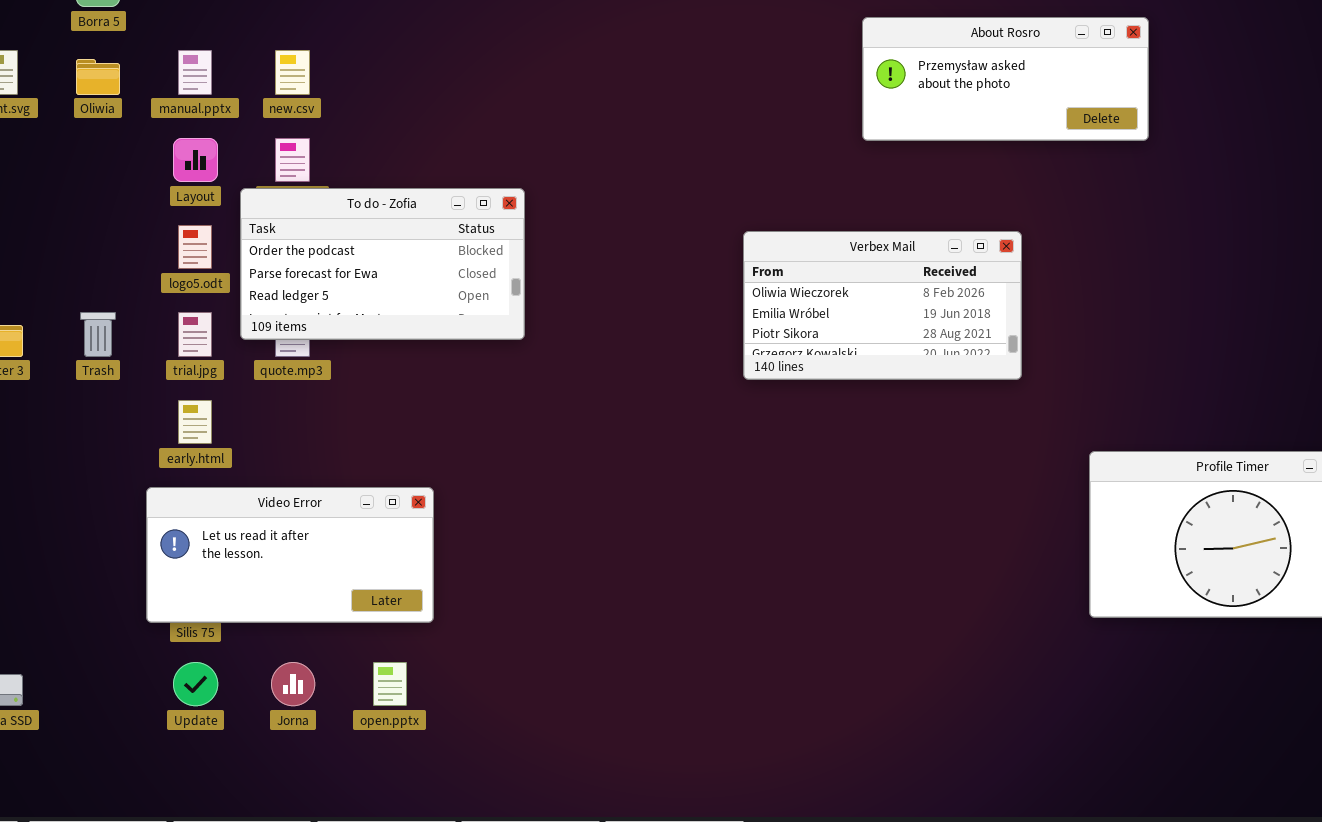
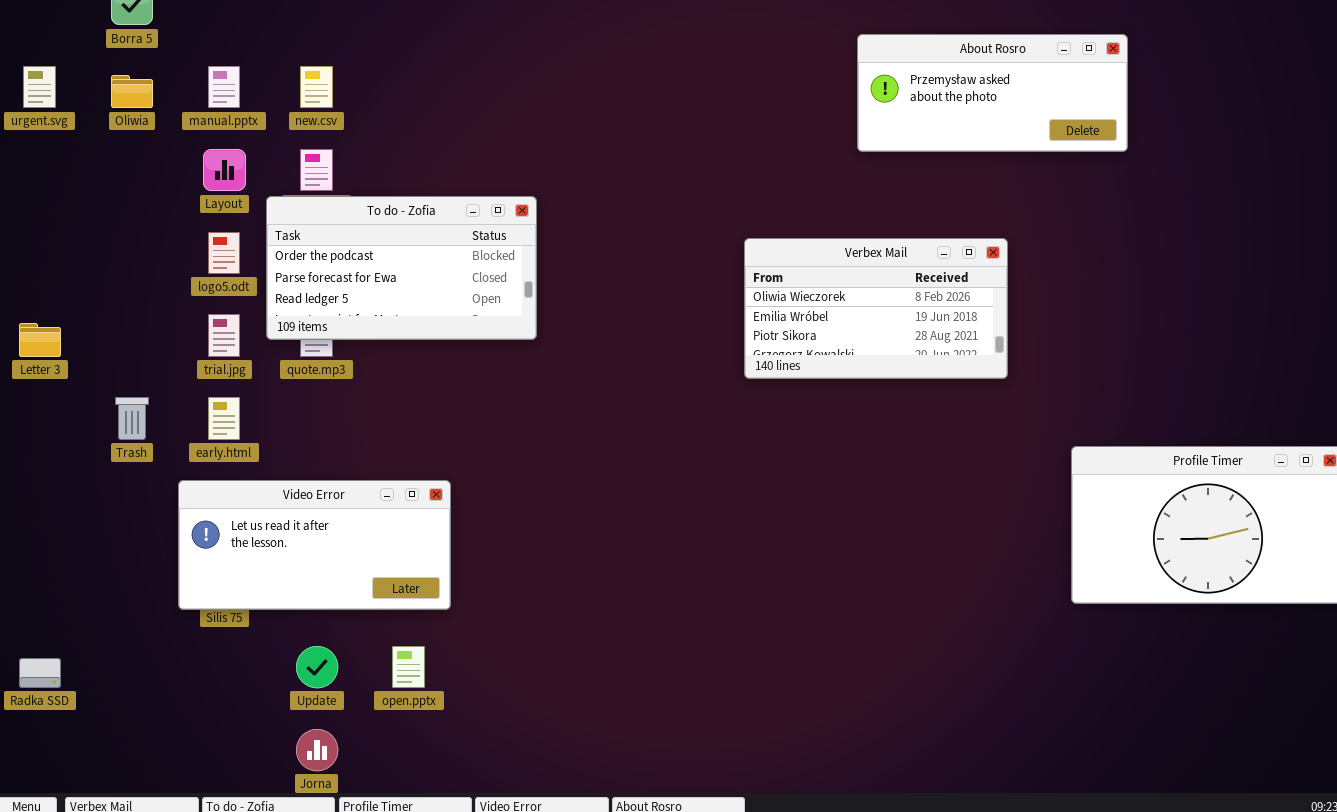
Trash: [80,312,116,357] -> [115,397,149,440], moved
Update: [173,662,218,706] -> [296,646,338,688], moved
Jorna: [271,662,315,706] -> [296,729,338,771], moved

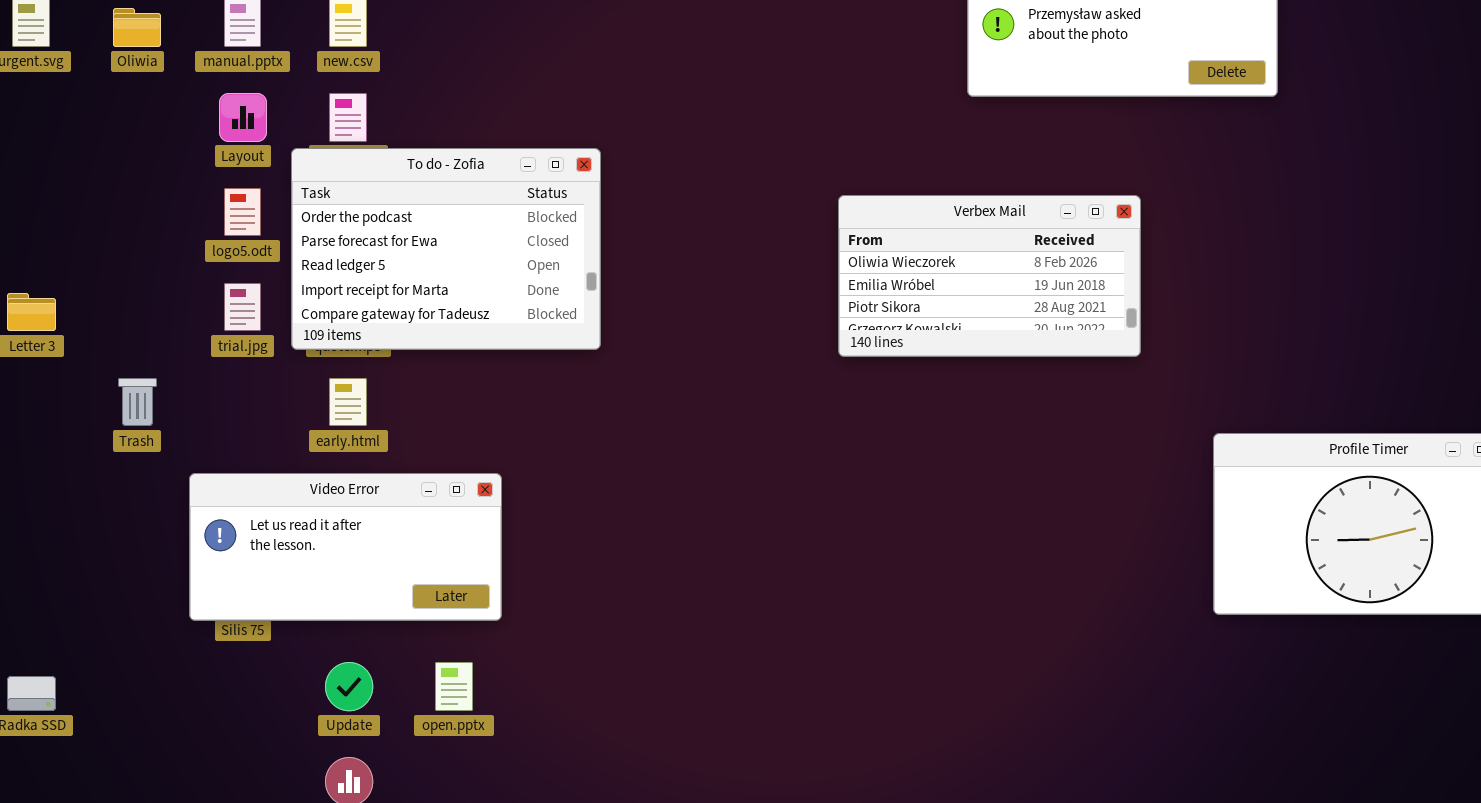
To do - Zofia: [266,196,537,340] -> [291,148,601,350], resized
early.html: [208,397,240,440] -> [329,378,367,426], moved

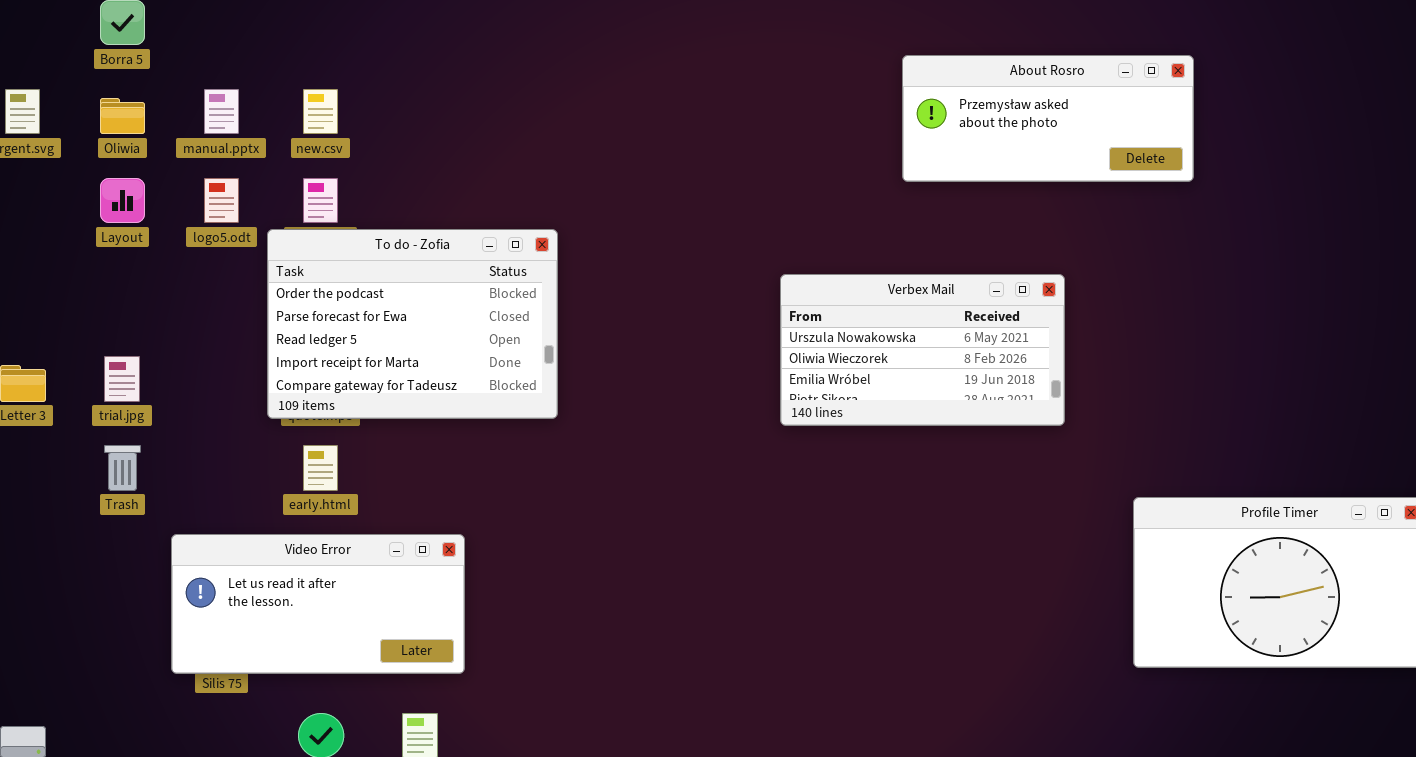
Layout: [219,93,267,142] -> [100,178,145,223], moved
logo5.odt: [224,188,261,236] -> [204,178,239,223], moved
Verbex Mail: [838,195,1141,357] -> [780,274,1065,426], scrolled up 1 row
trial.jpg: [224,283,261,331] -> [104,356,140,402], moved

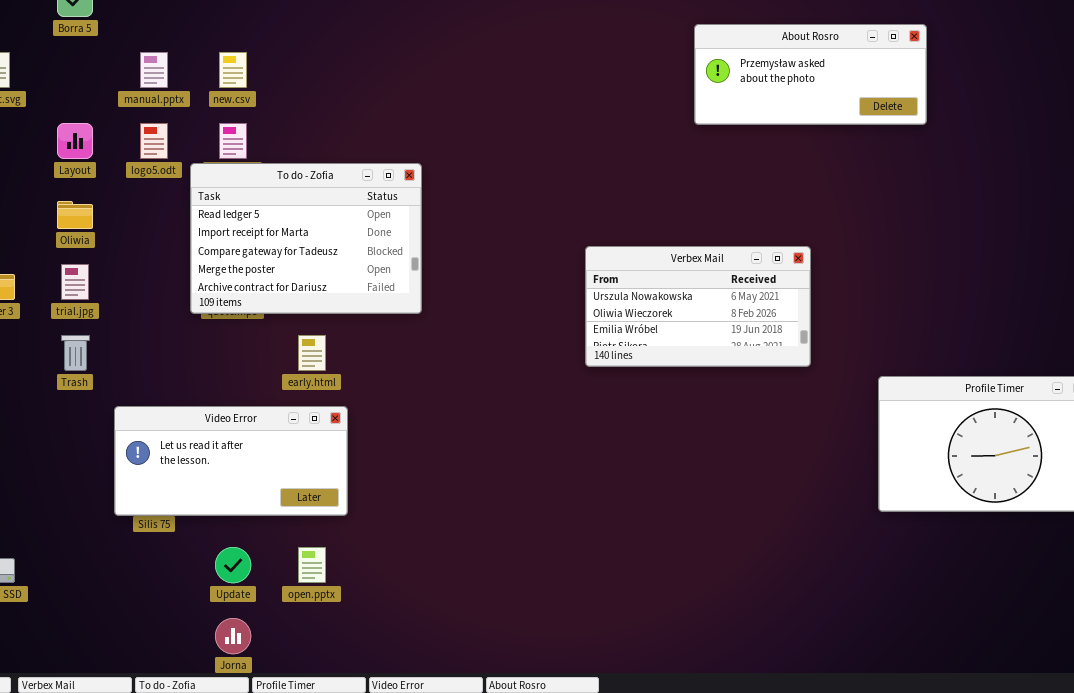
Oliwia: [100,98,145,134] -> [57,201,93,229], moved
To do - Zofia: [267,229,558,419] -> [190,163,422,314], scrolled down 2 rows
Verbex Mail: [780,274,1065,426] -> [585,246,811,367], moved
early.html: [303,445,338,491] -> [298,335,326,371], moved

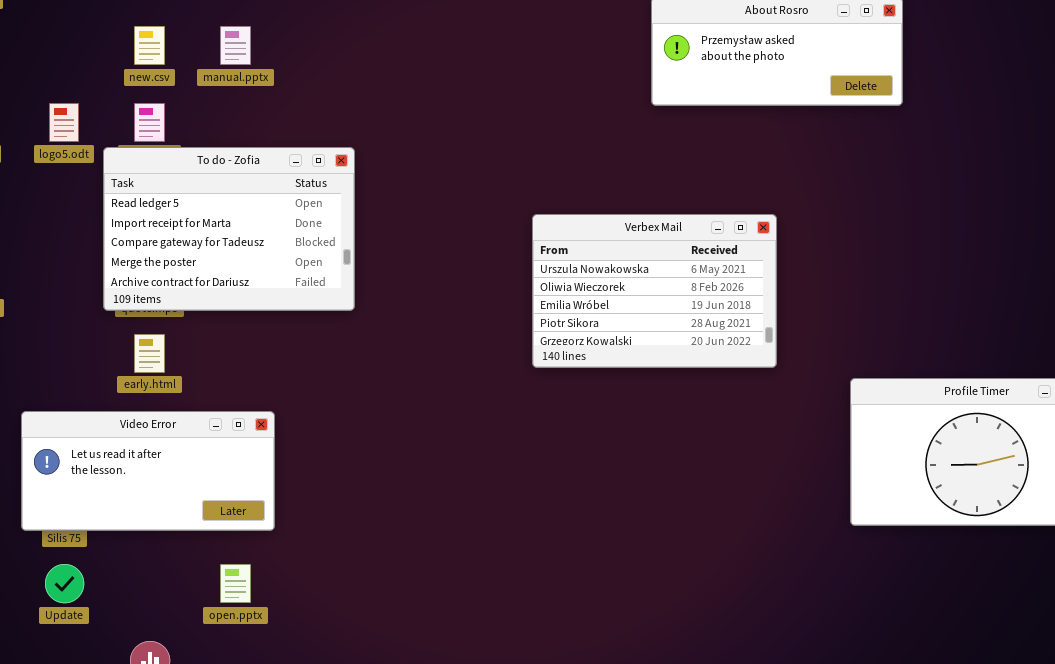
manual.pptx: [140,52,168,88] -> [220,26,251,65], moved
Verbex Mail: [585,246,811,367] -> [532,214,777,368], resized
early.html: [298,335,326,371] -> [134,334,165,373], moved
Update: [215,547,251,583] -> [45,564,84,603], moved

